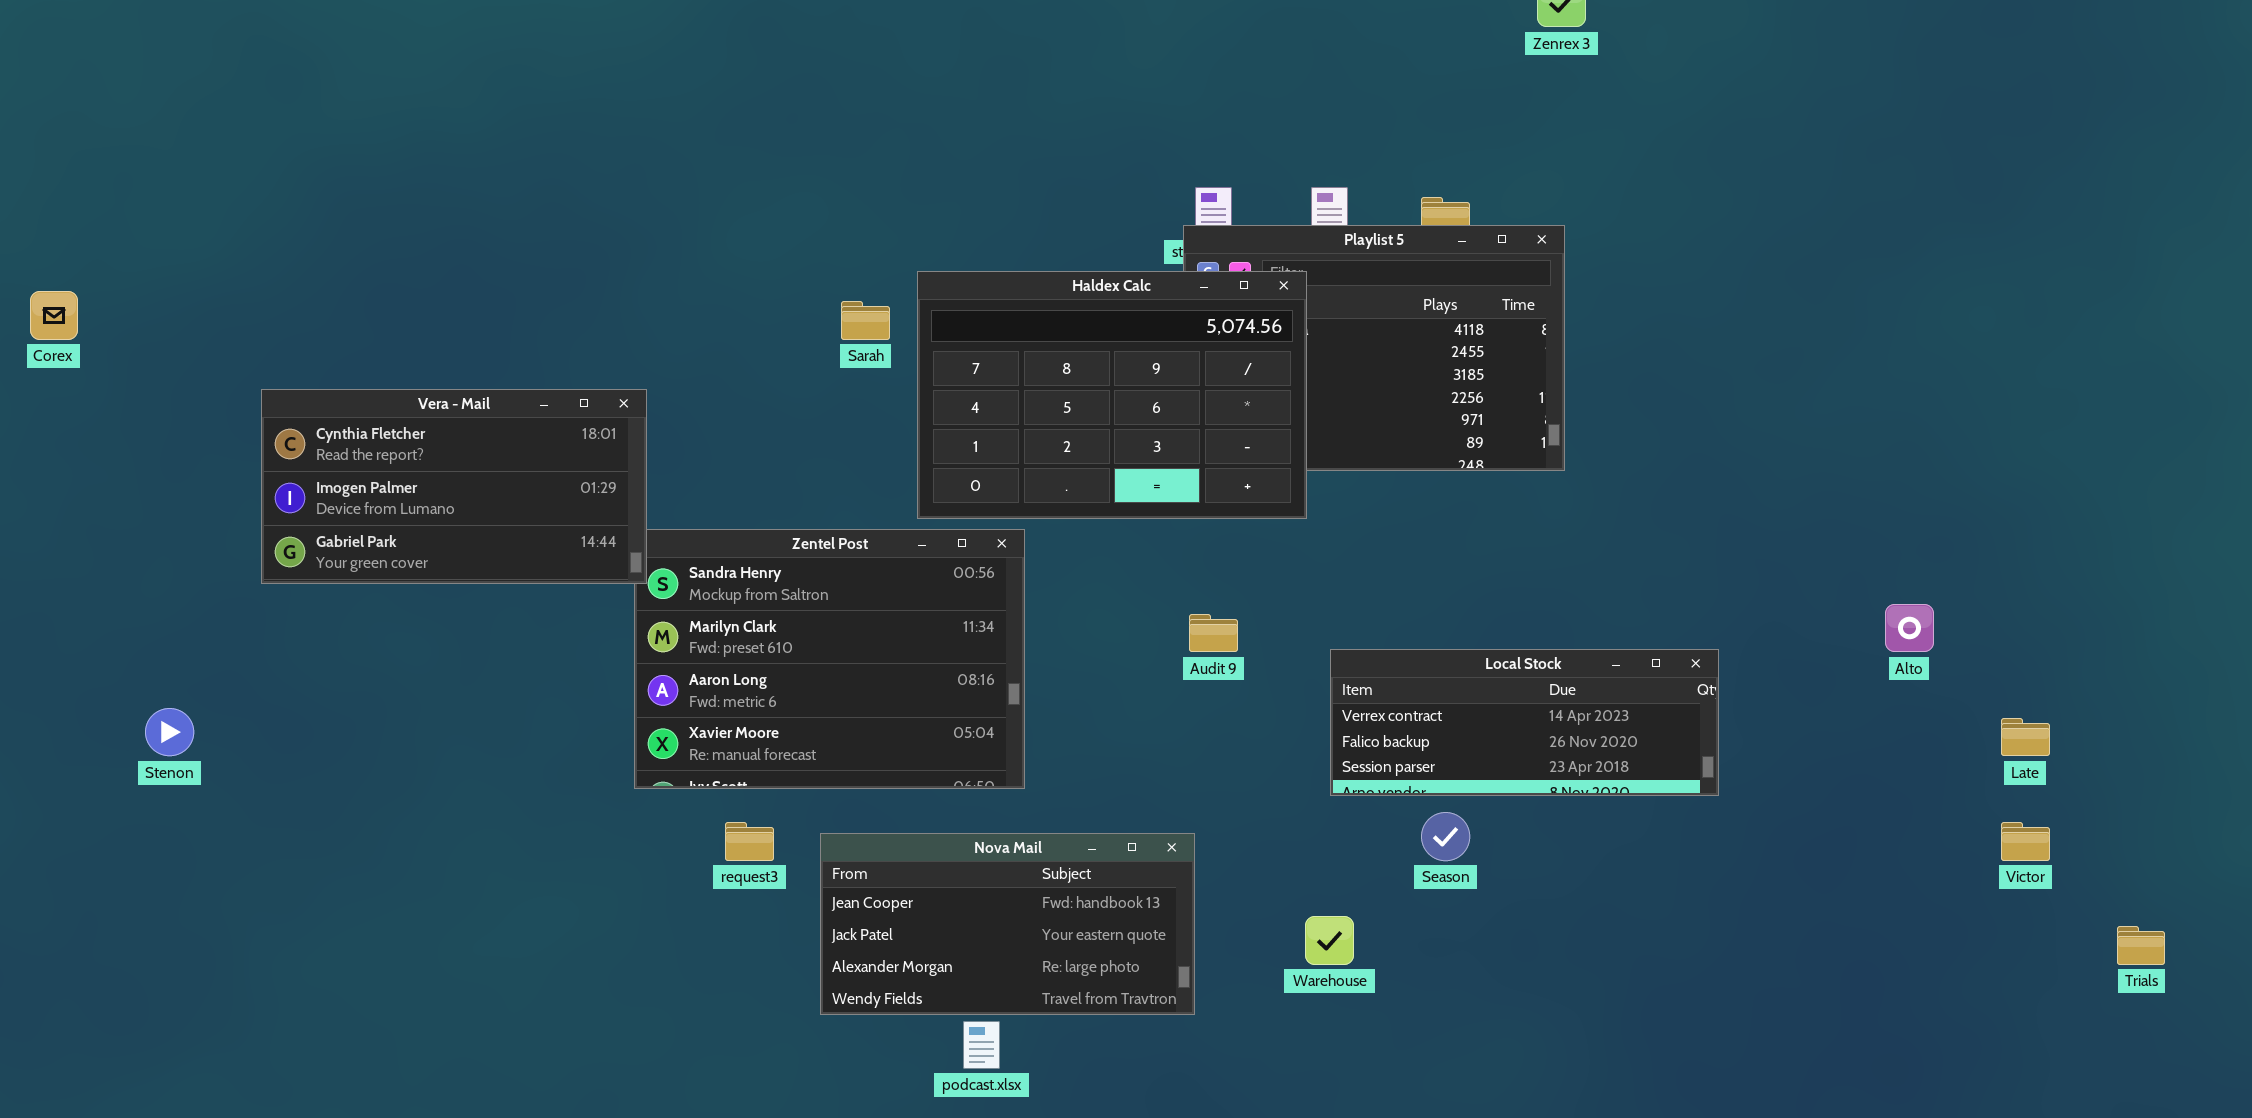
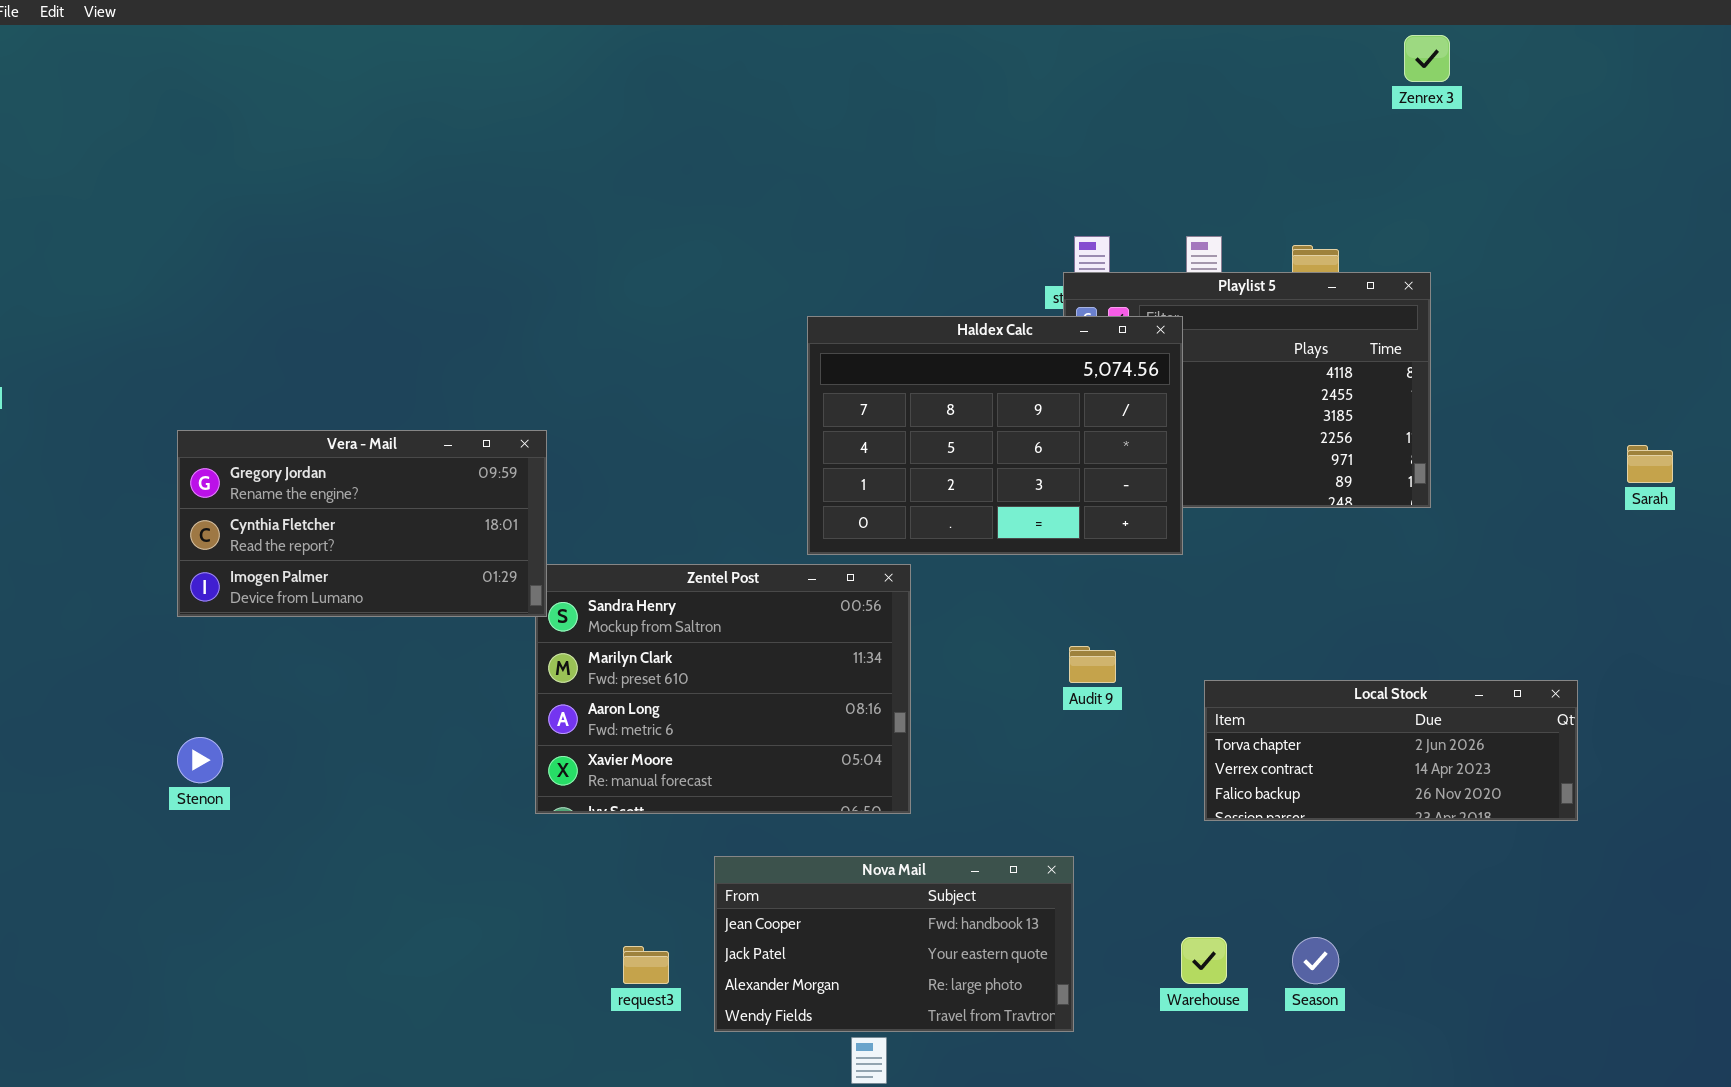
Sarah: [841,301,890,340] -> [1627,445,1673,483], moved
Vera - Mail: [261,389,647,584] -> [177,430,547,617], scrolled up 1 row
Local Stock: [1330,649,1719,796] -> [1204,680,1578,821], scrolled up 1 row
Stenon: [145,708,194,756] -> [177,737,223,783], moved
Season: [1421,812,1470,861] -> [1292,937,1339,984], moved
request3: [725,822,774,861] -> [623,946,669,984], moved

